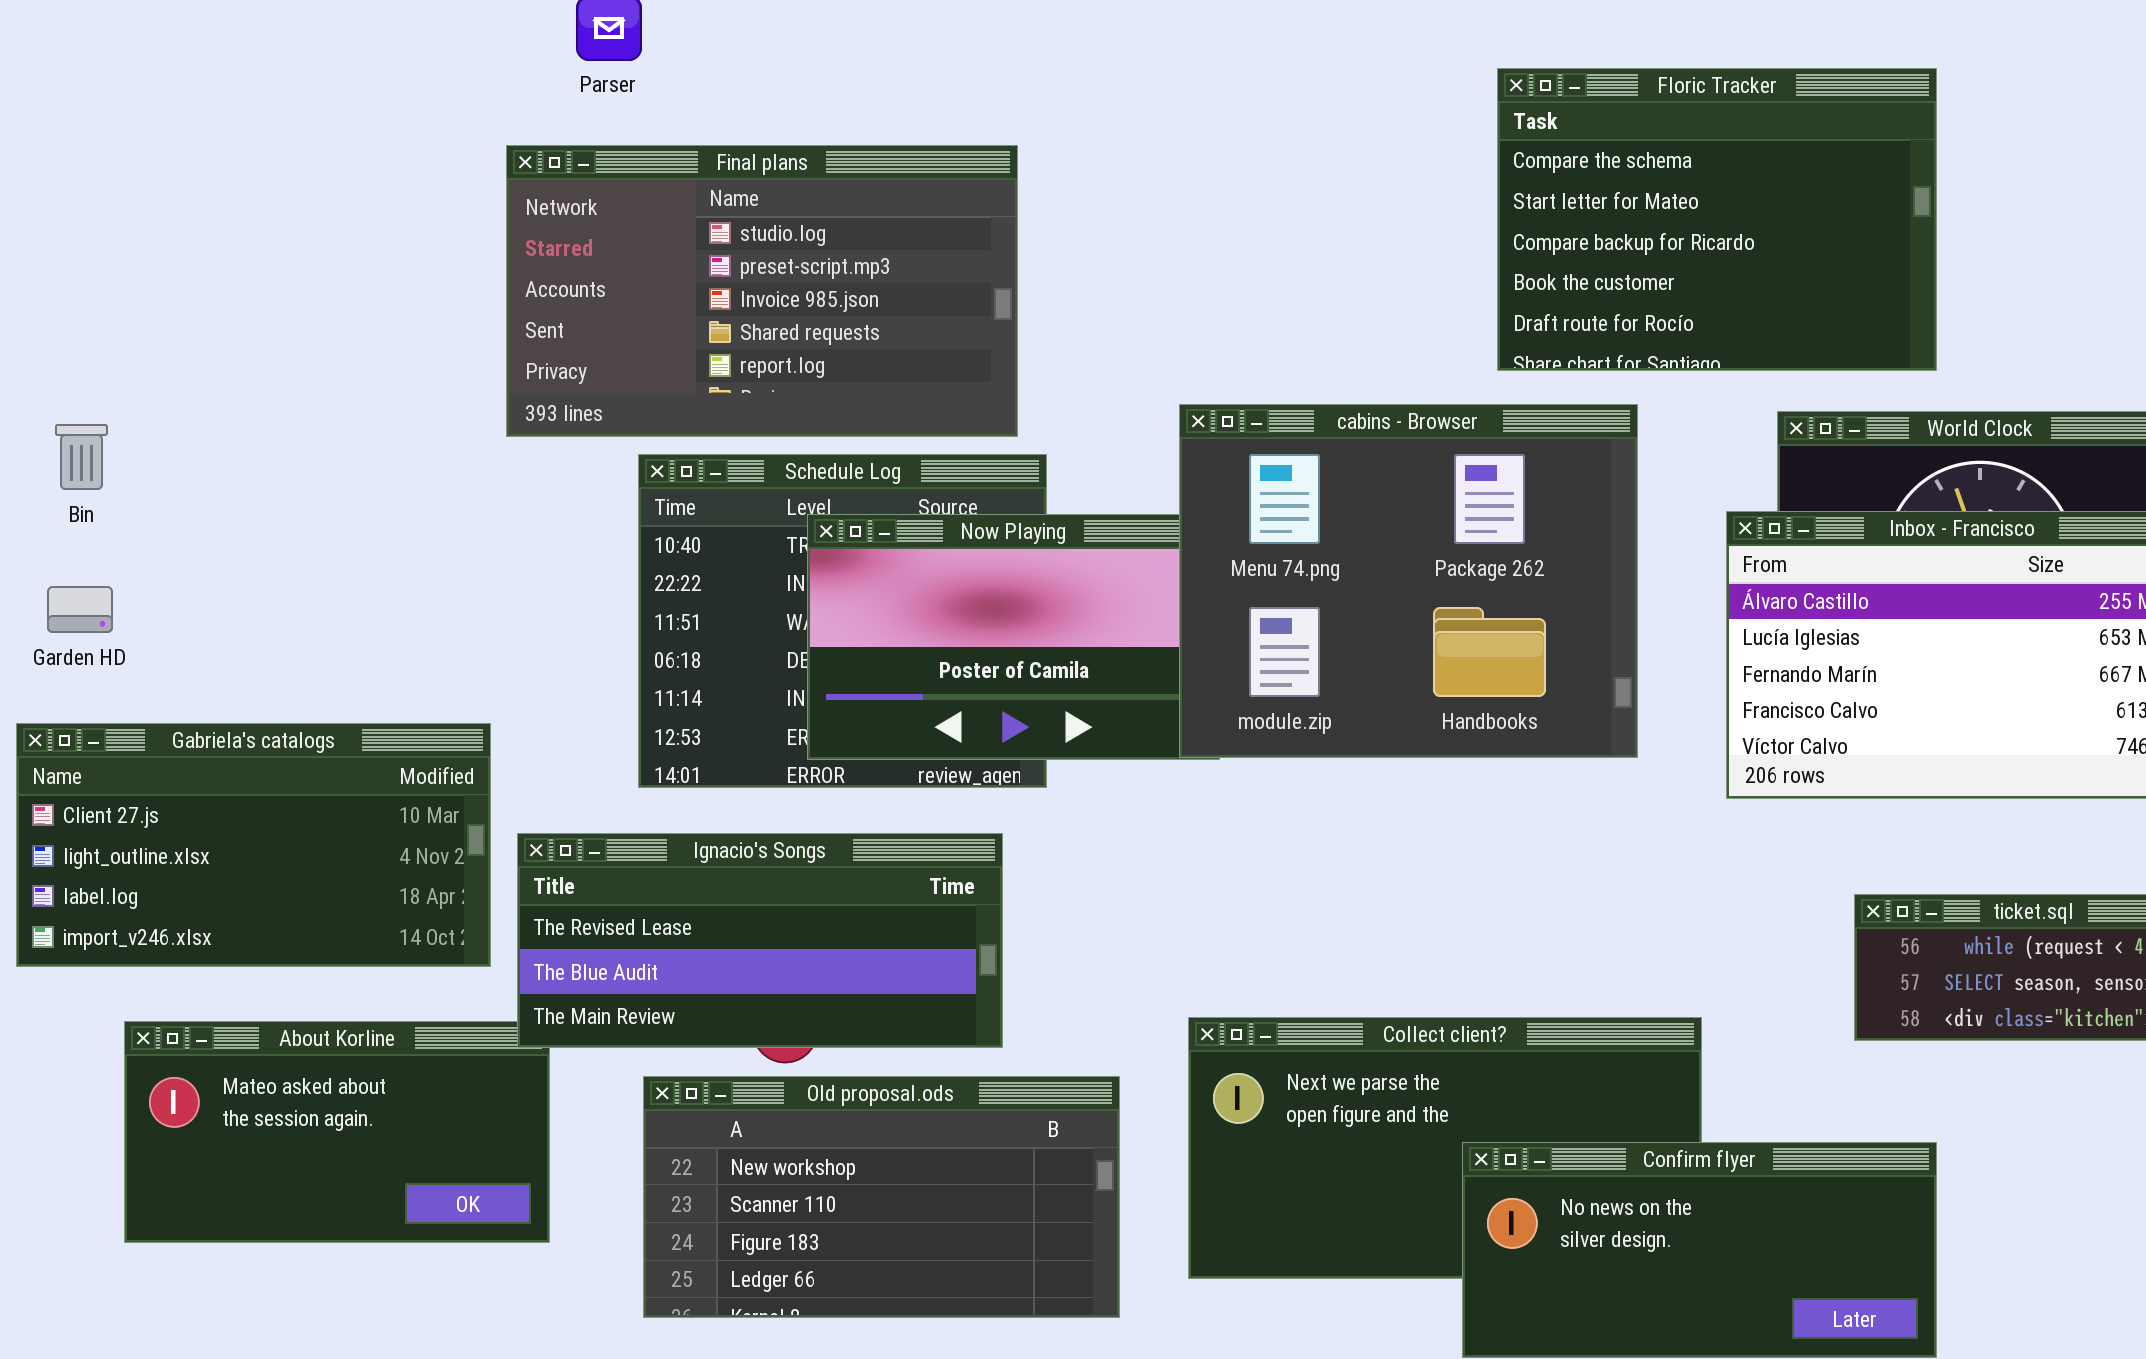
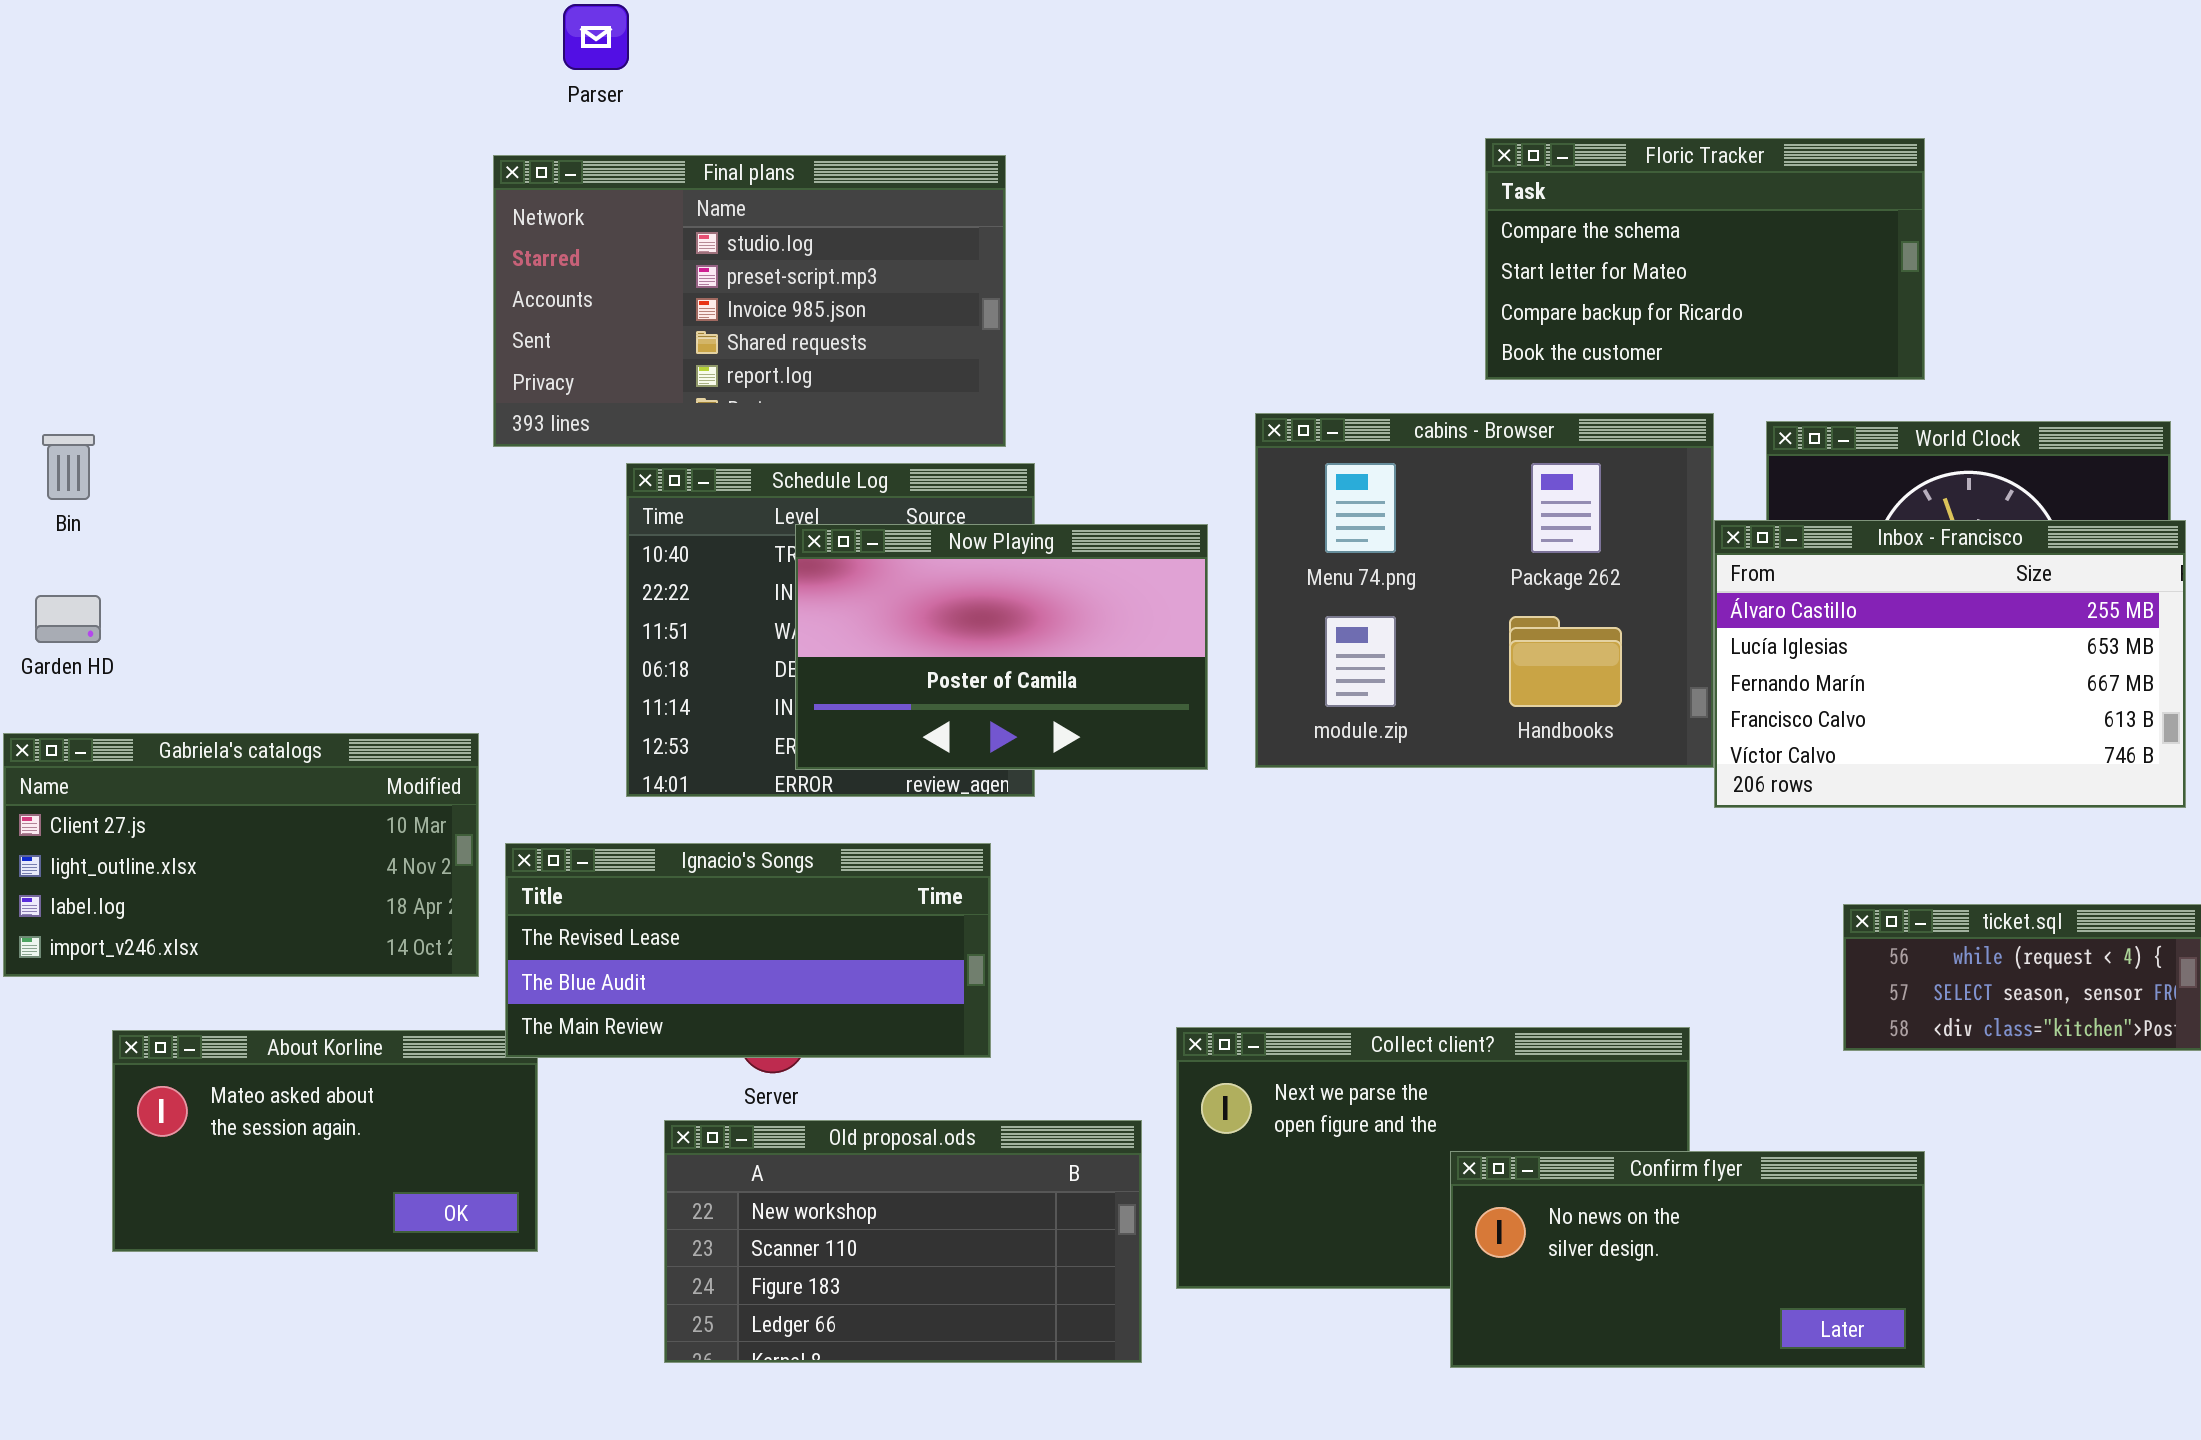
Floric Tracker: [1497,68,1937,371] -> [1485,138,1925,380], resized
cabins - Browser: [1179,404,1638,758] -> [1255,413,1714,768], moved
Old proposal.ods: [643,1076,1120,1318] -> [664,1120,1142,1363], moved

